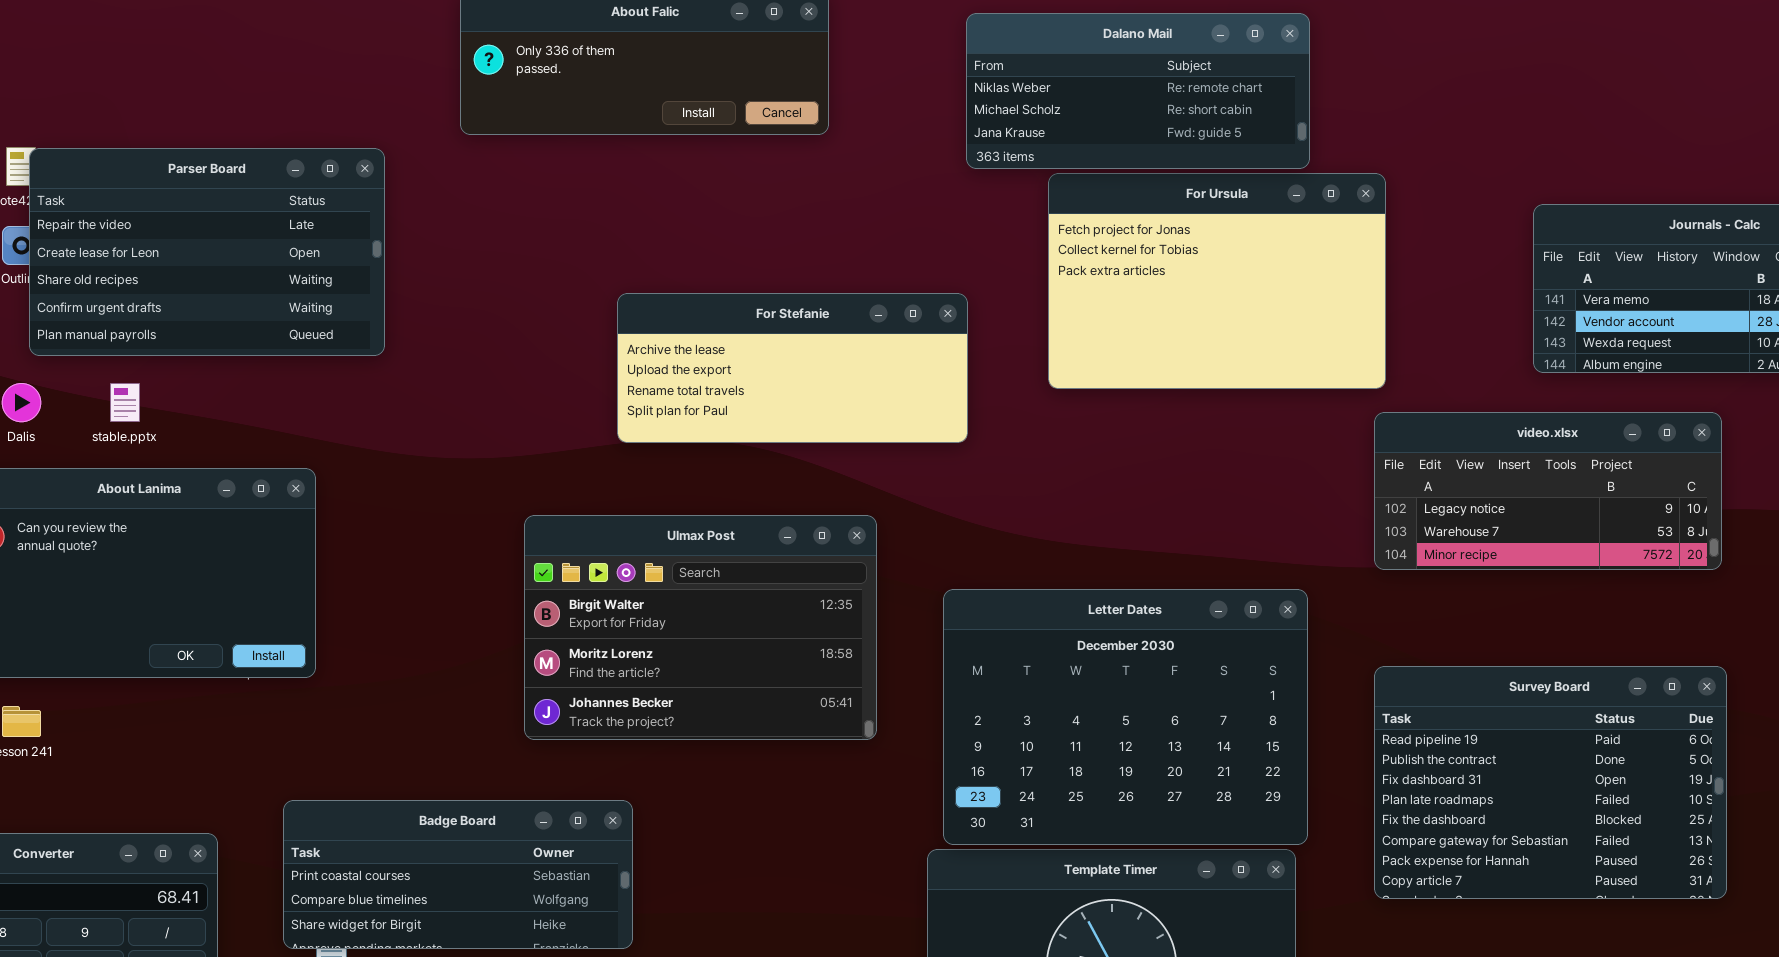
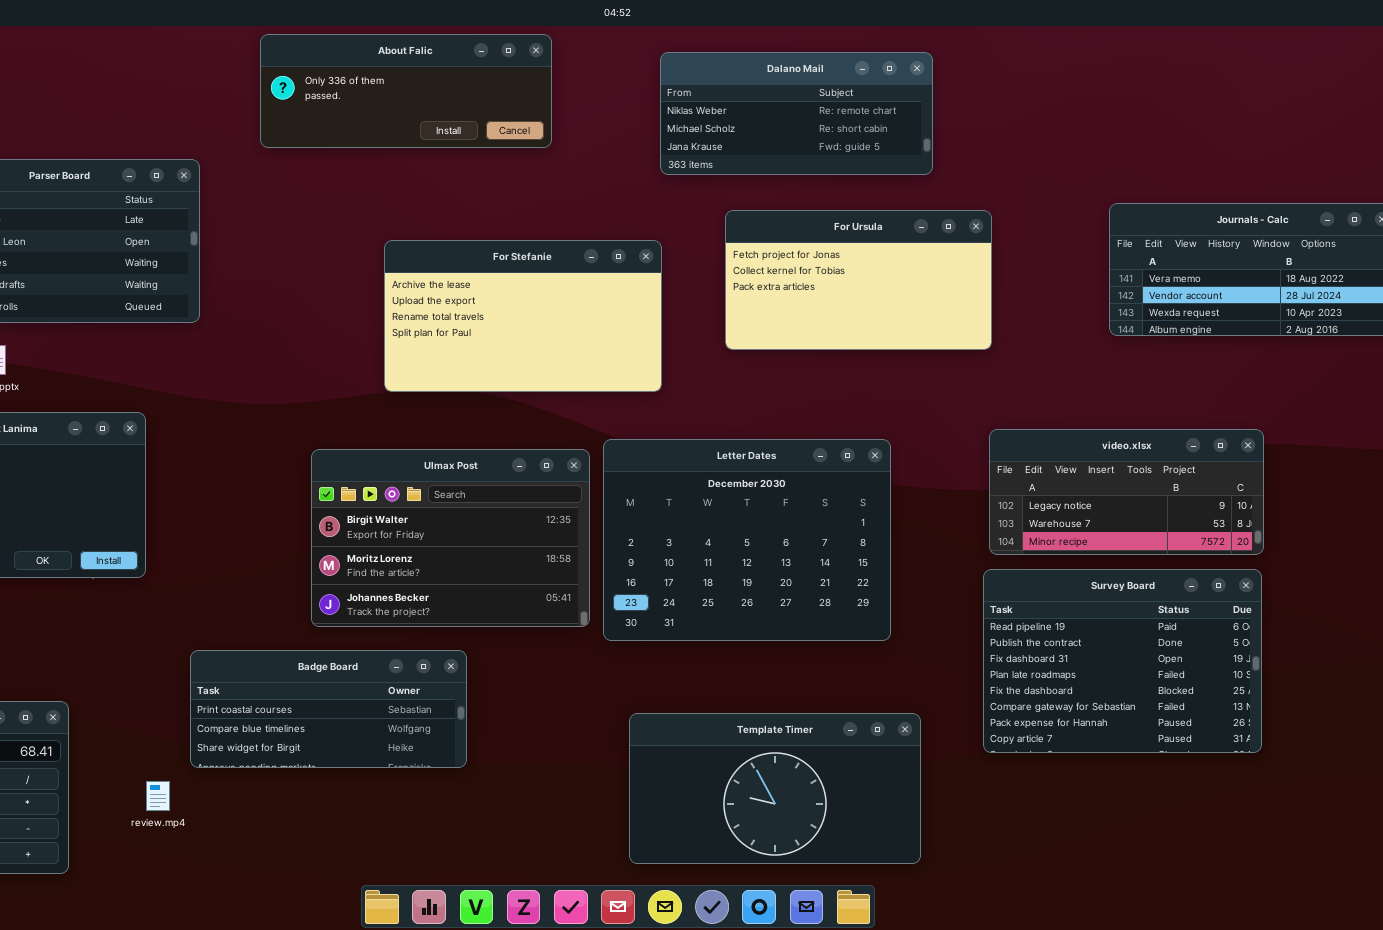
For Ursula: [1048,173,1386,389] -> [725,210,992,350], resized
For Stefanie: [617,293,968,443] -> [384,240,662,392], resized
video.xlsx: [1374,412,1722,570] -> [989,429,1264,555], moved
Letter Dates: [943,589,1308,845] -> [603,439,891,641], moved
Badge Board: [283,800,633,949] -> [190,650,467,768], moved

